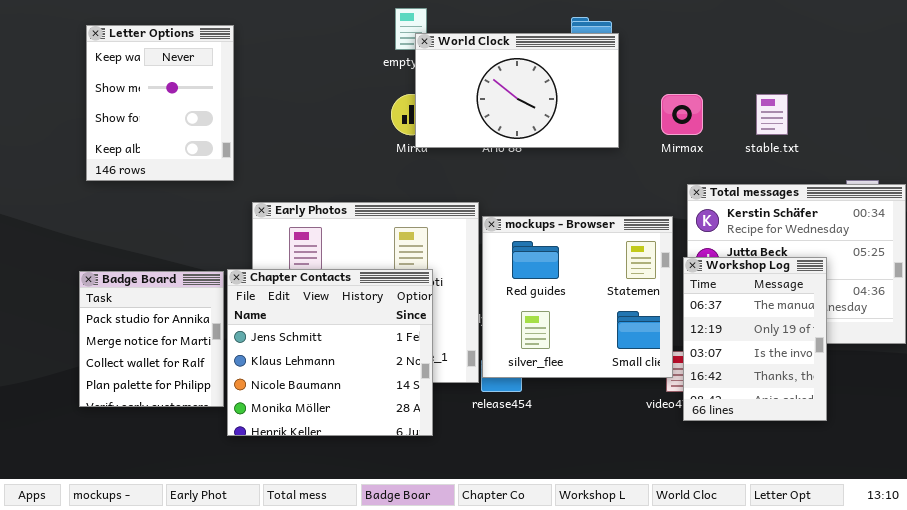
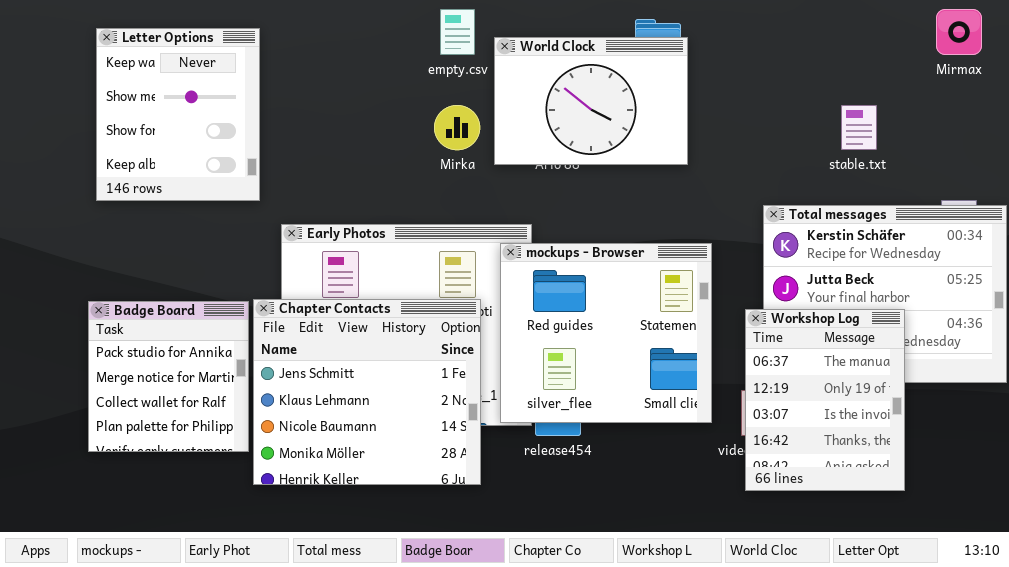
World Clock: [415,33,619,148] -> [494,37,688,165], resized
Mirmax: [661,94,703,135] -> [936,9,982,55], moved
mockups - Browser: [482,216,673,378] -> [500,243,712,423], moved
Workshop Log: [683,257,827,421] -> [745,309,905,491], moved

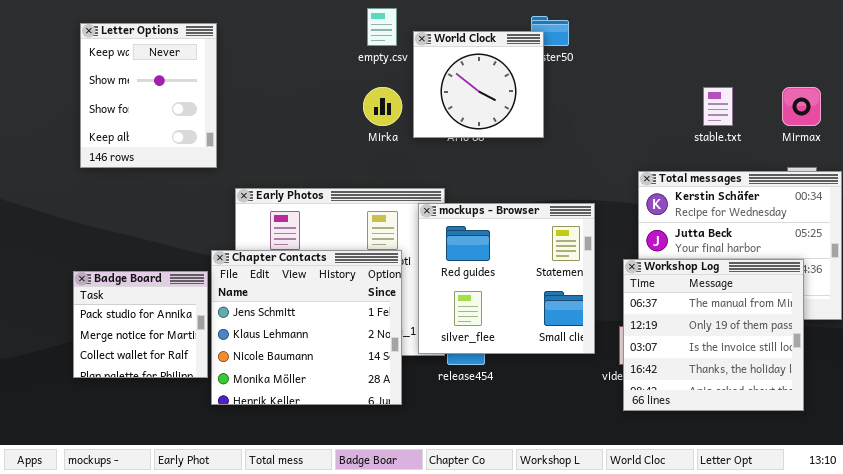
Mirmax: [936,9,982,55] -> [782,87,821,126], moved
World Clock: [494,37,688,165] -> [413,31,544,138], resized
Badge Board: [88,301,249,452] -> [73,271,208,378], resized
Workshop Log: [745,309,905,491] -> [623,259,804,411], resized

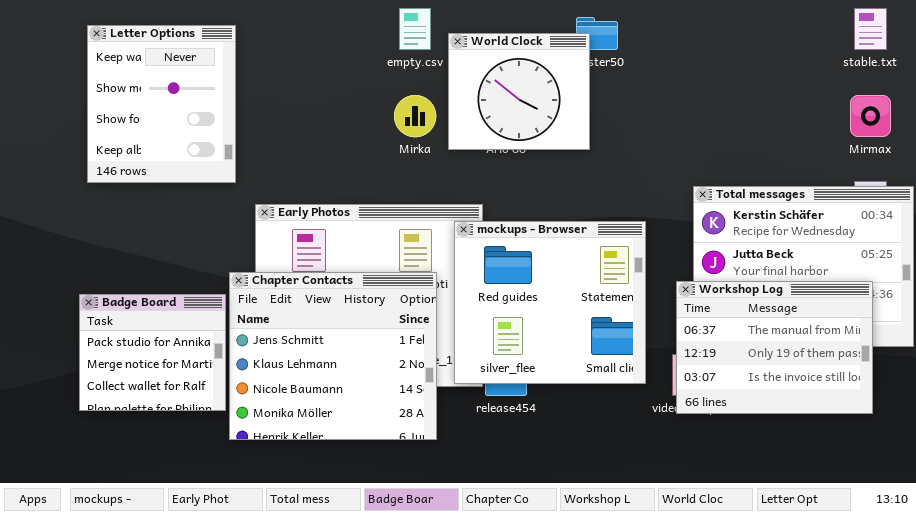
stable.txt: [703,87,733,126] -> [854,8,887,50], moved
Workshop Log: [623,259,804,411] -> [676,281,873,414], resized

